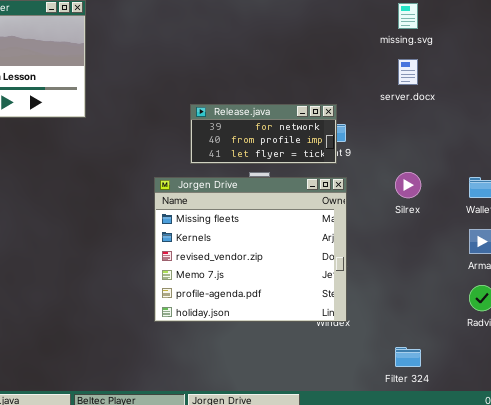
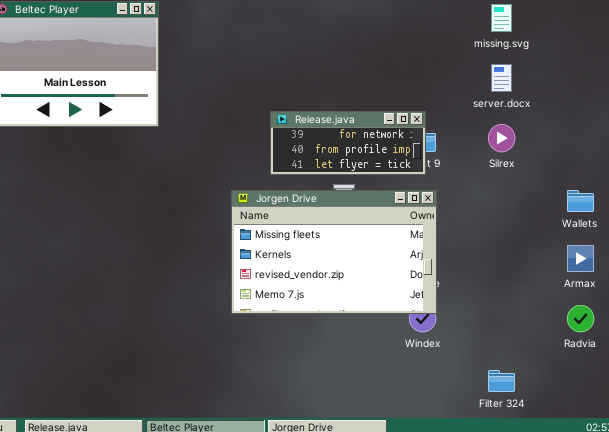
Silrex: [395,172,421,198] -> [488,124,515,152], moved
Jorgen Drive: [154,177,347,322] -> [231,190,437,314], resized

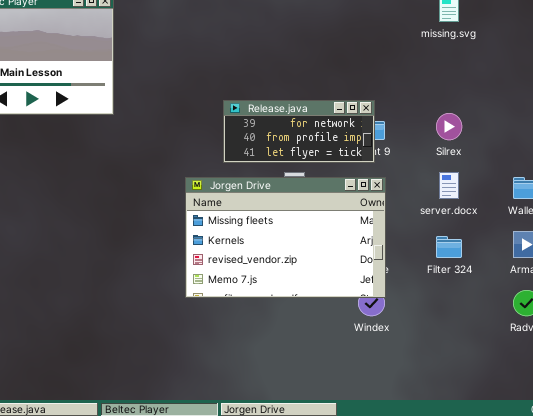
server.docx: [491,64,512,92] -> [439,172,459,199], moved
Filter 324: [488,370,515,392] -> [436,236,462,258], moved

